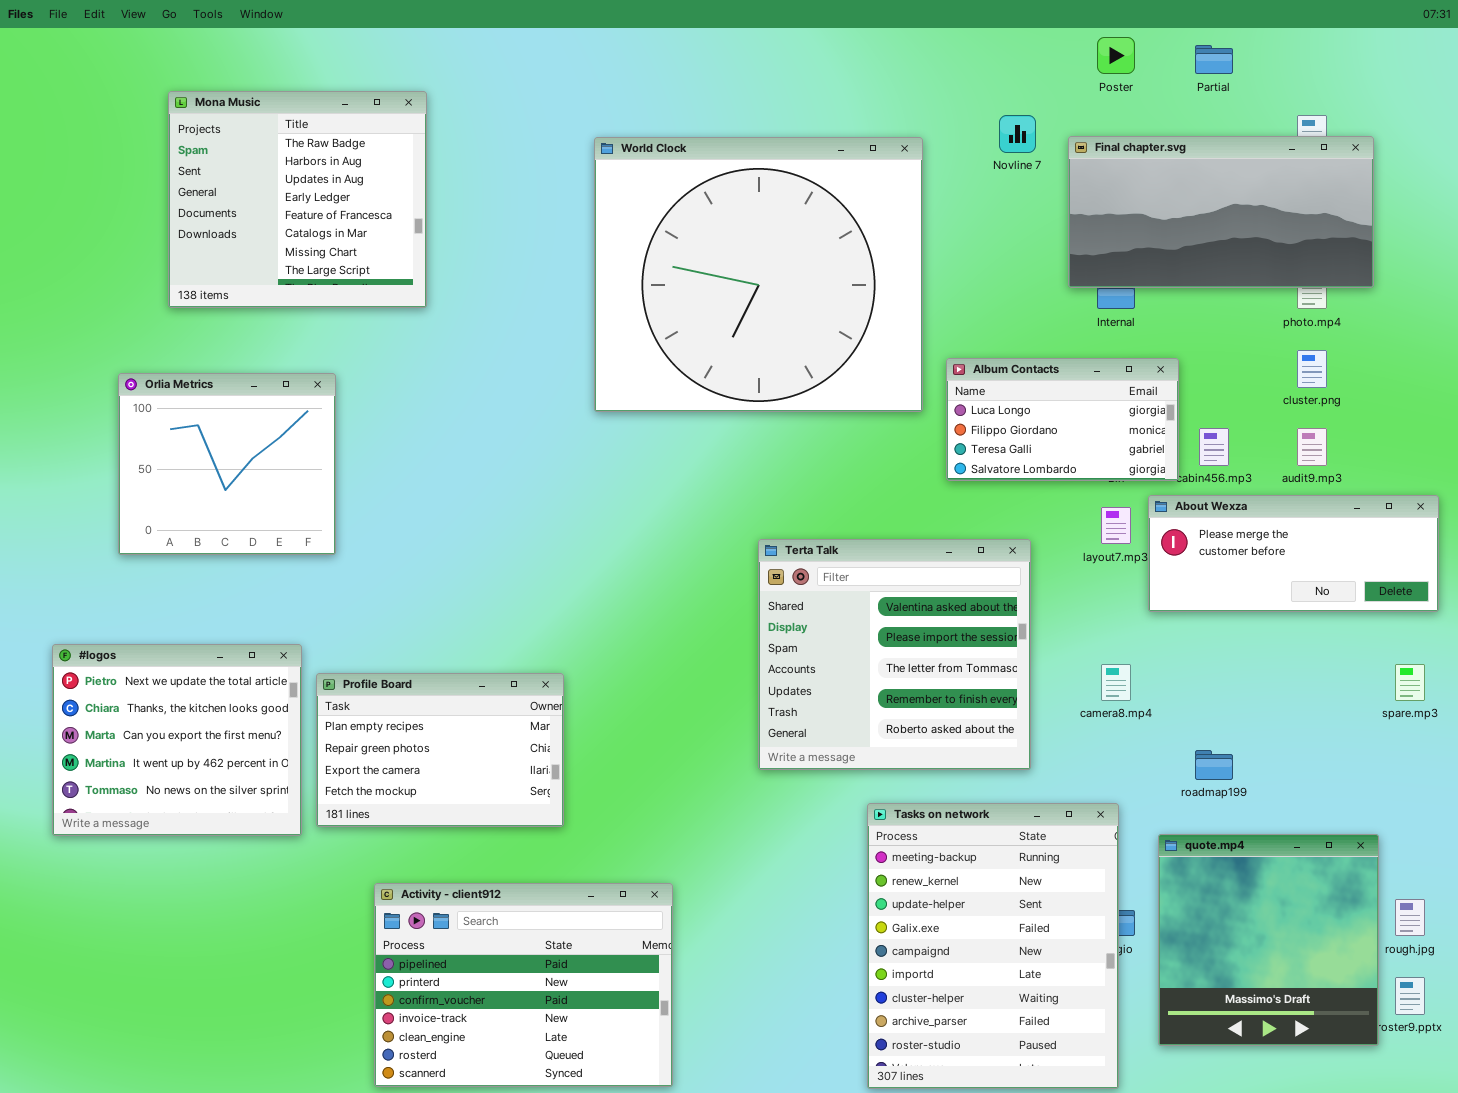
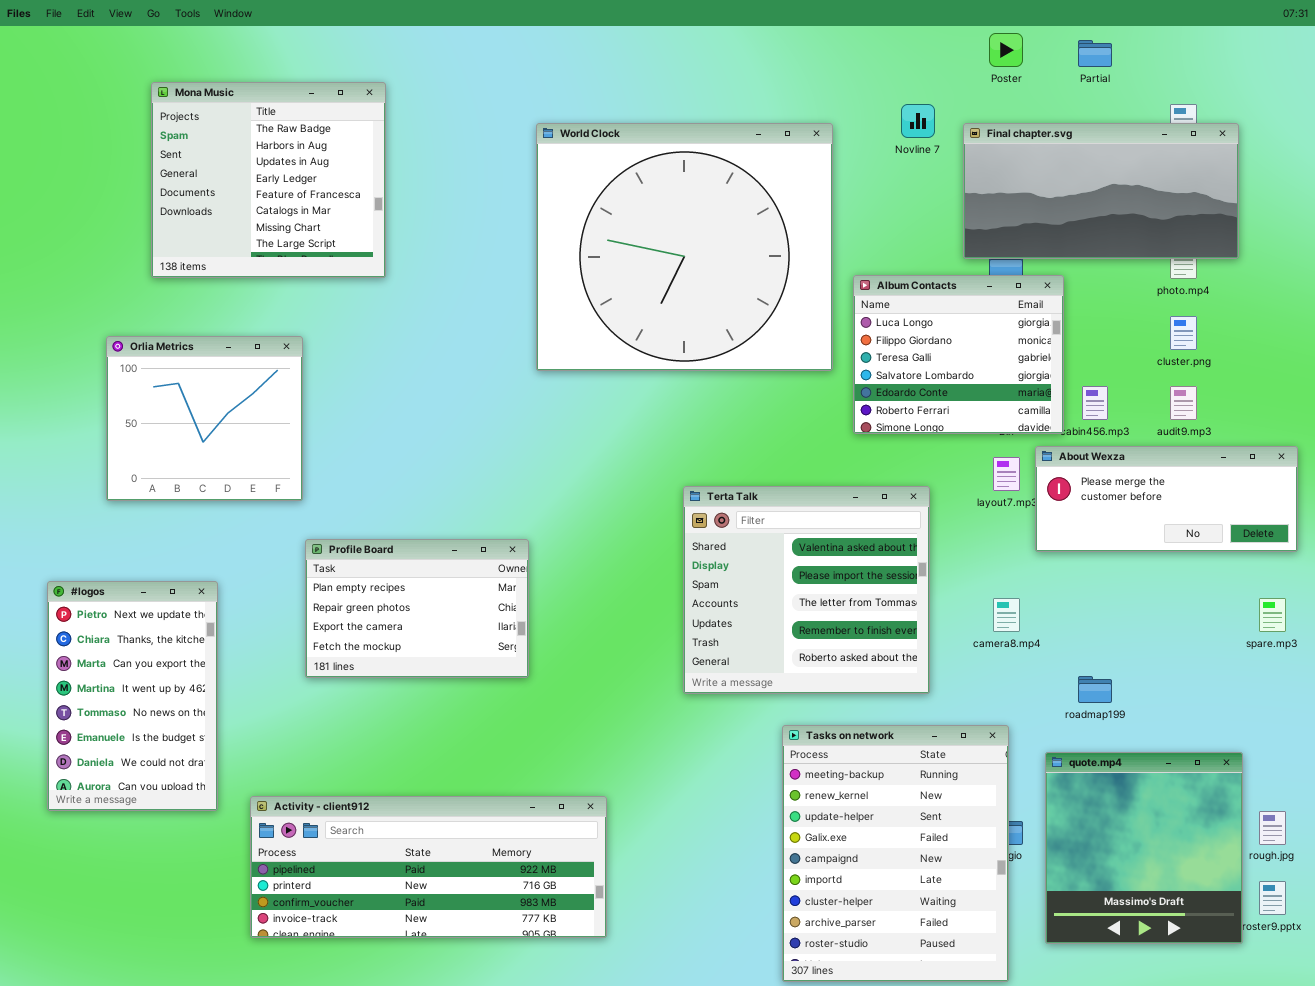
Album Contacts: [946,358,1179,481] -> [853,275,1064,434], resized
#logos: [52,644,302,836] -> [47,581,218,811], resized
Profile Board: [316,673,564,827] -> [305,539,529,678], moved
Activity - client912: [374,883,673,1087] -> [250,796,607,938], resized

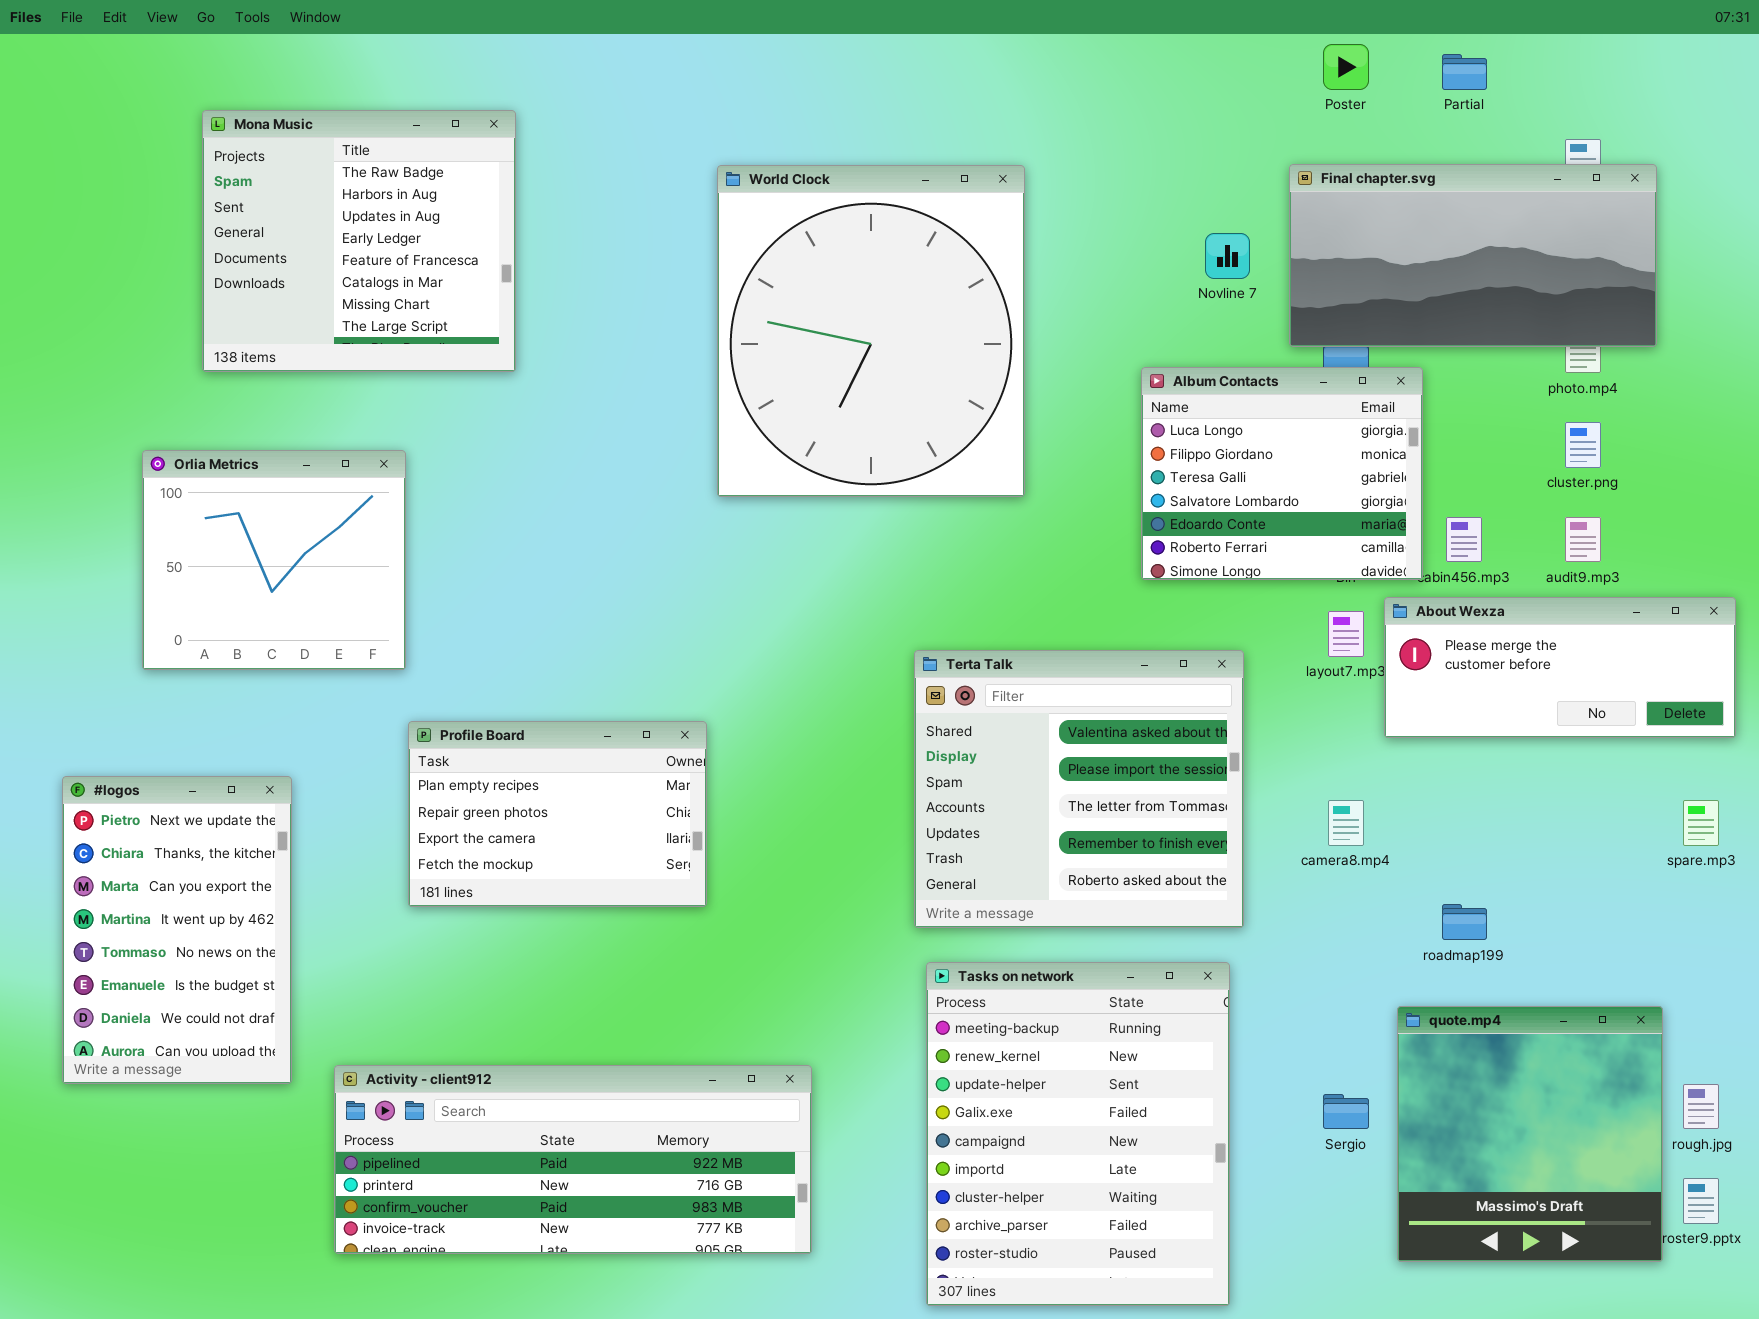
Novline 7: [901,104,935,138] -> [1205,233,1250,279], moved
World Clock: [536,123,833,371] -> [717,165,1025,497], resized
Tasks on network: [782,725,1009,982] -> [926,962,1230,1306], moved

